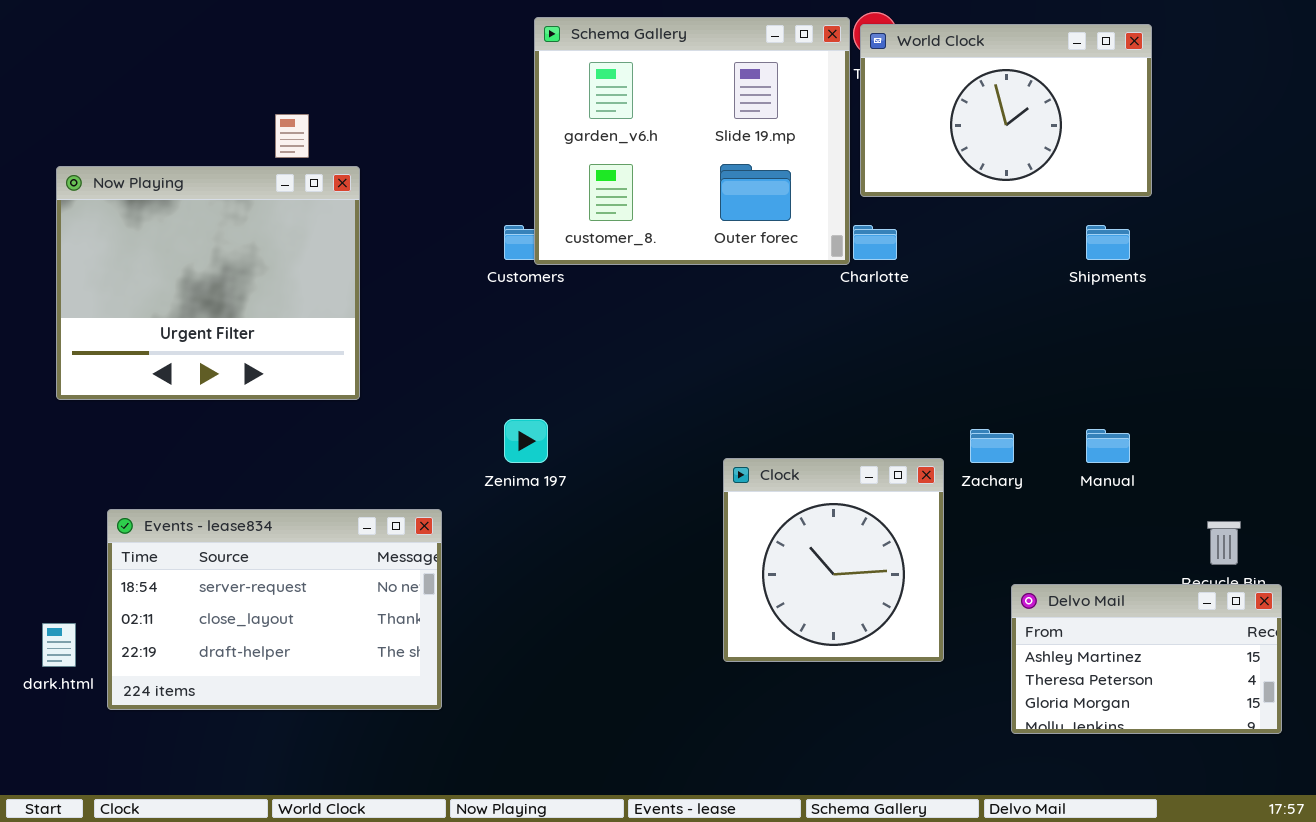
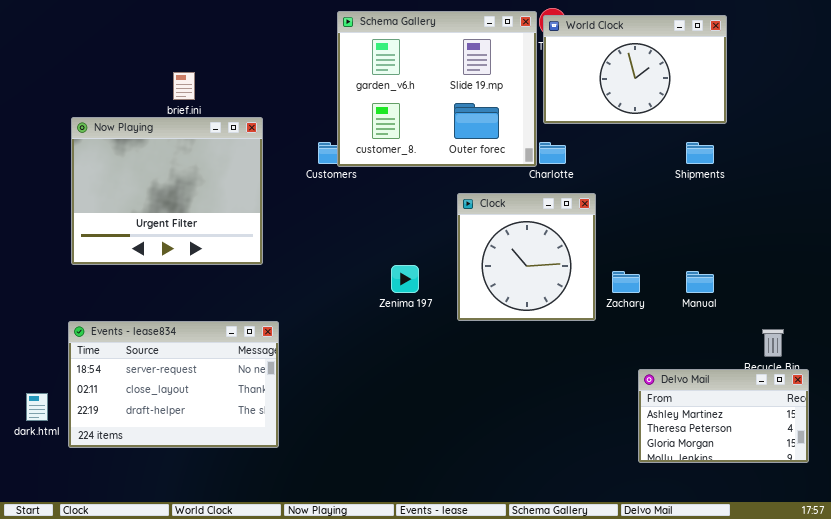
Now Playing: [56,166,360,400] -> [71,117,263,265], moved
Zenima 197: [504,419,548,463] -> [391,265,419,293], moved
Clock: [723,458,944,662] -> [457,193,596,321], moved

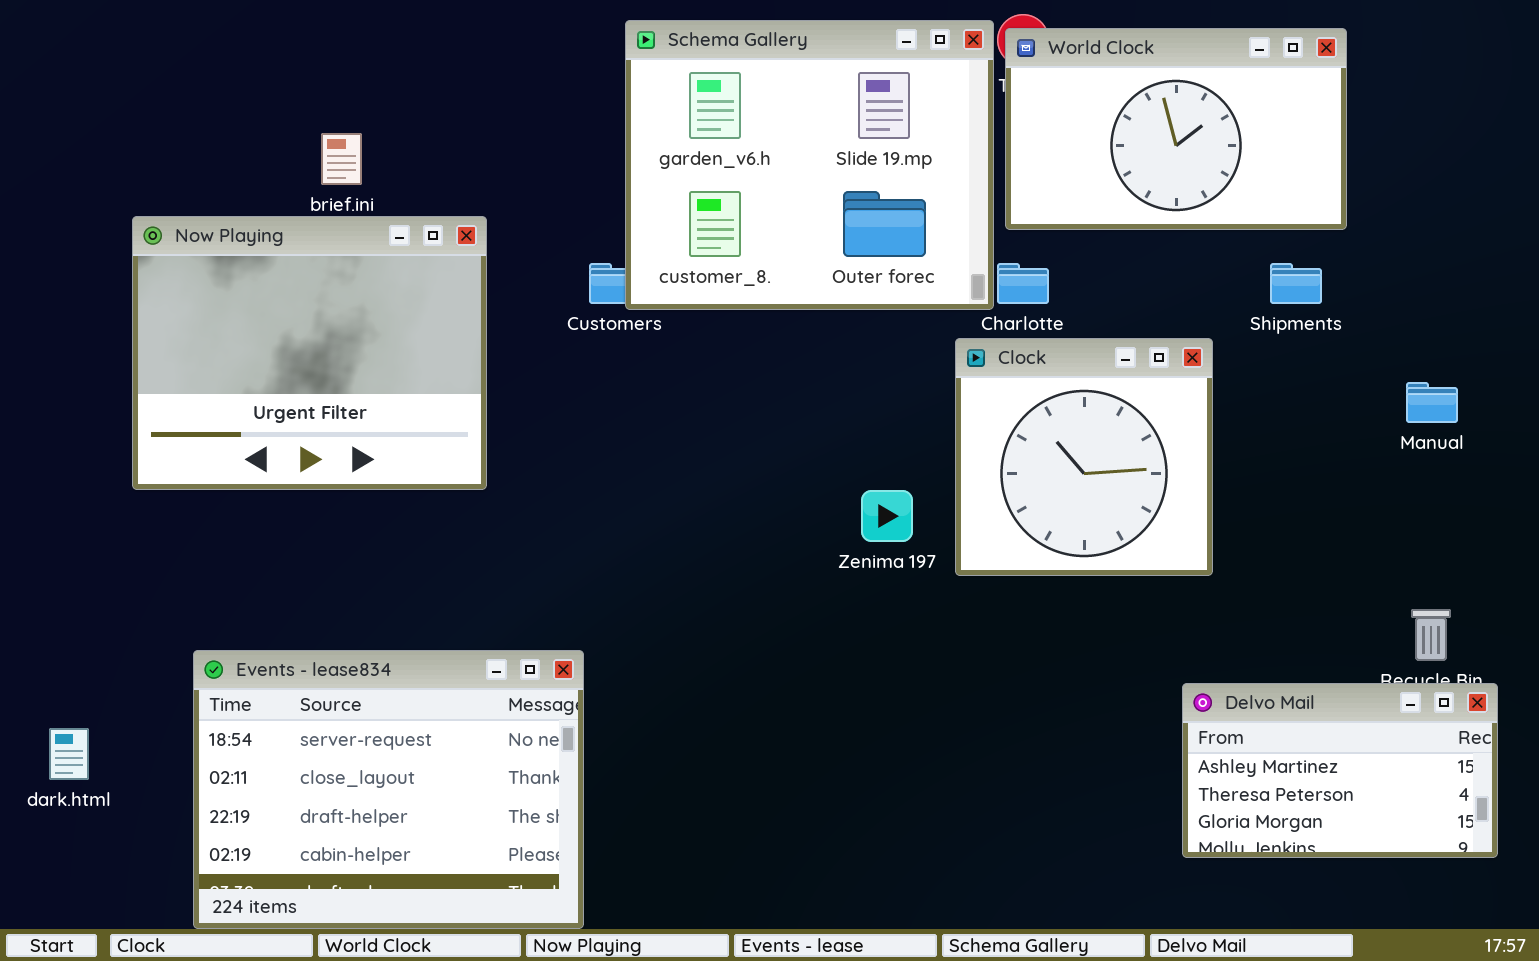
Clock: [457,193,596,321] -> [955,338,1213,576], moved
Zenima 197: [391,265,419,293] -> [861,490,913,542], moved
Manual: [686,271,714,293] -> [1406,382,1458,423], moved
Events - lease834: [68,321,279,448] -> [193,650,584,929], moved, resized

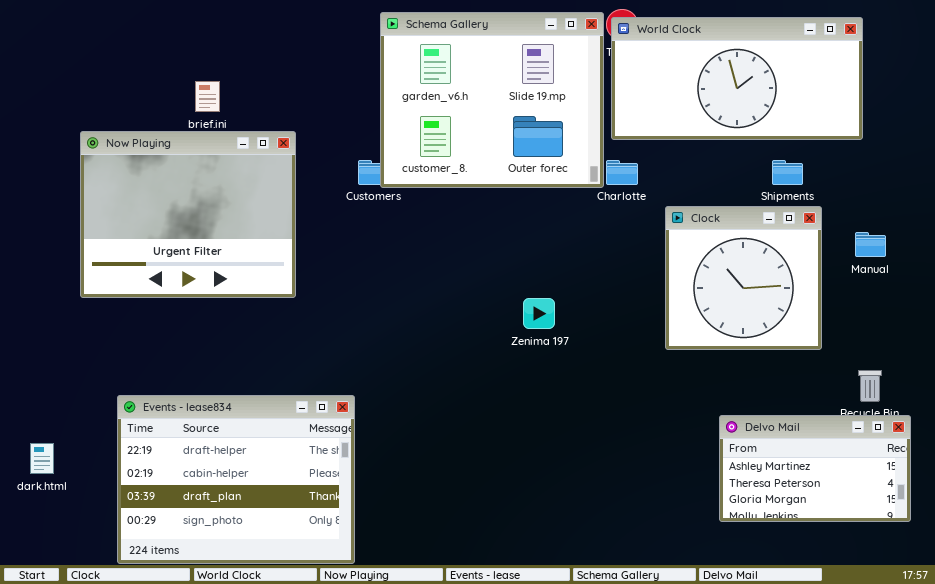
World Clock: [1005,28,1347,230] -> [611,17,863,140], resized
Clock: [955,338,1213,576] -> [665,206,822,350], moved
Events - lease834: [193,650,584,929] -> [117,395,355,564], scrolled down 2 rows

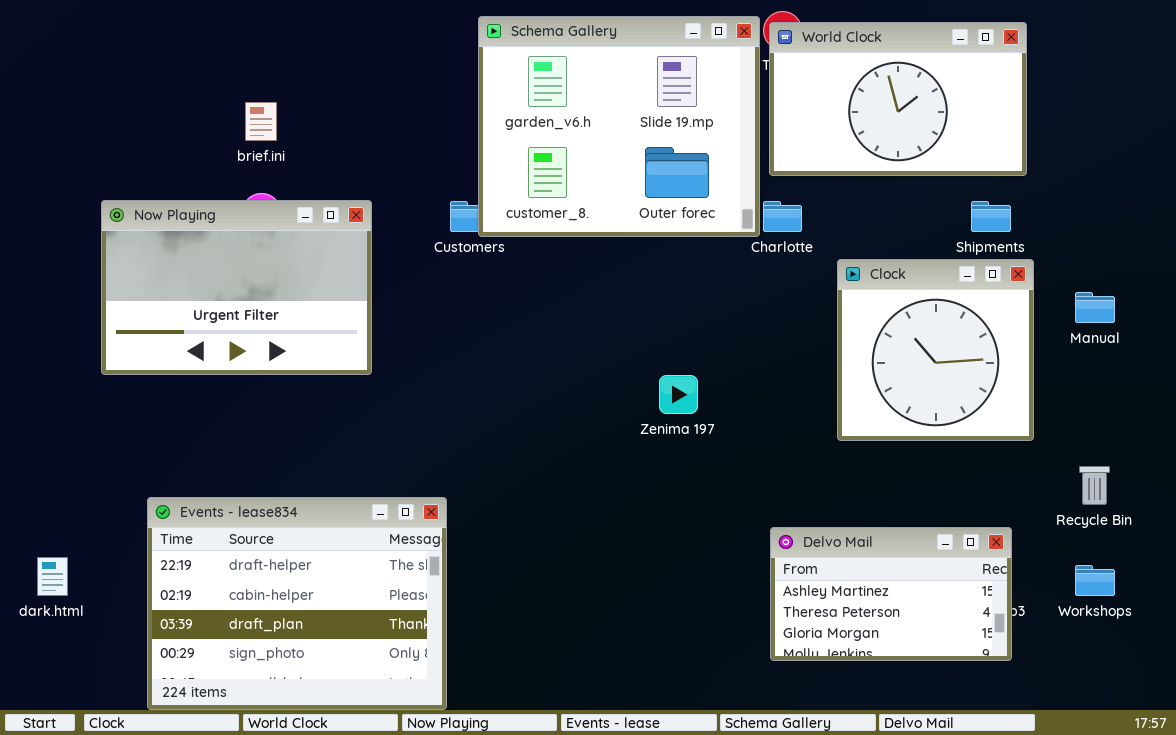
World Clock: [611,17,863,140] -> [769,22,1027,176], resized
Now Playing: [80,131,296,298] -> [101,200,372,375], resized
Delvo Mail: [719,415,911,522] -> [770,527,1012,661], moved

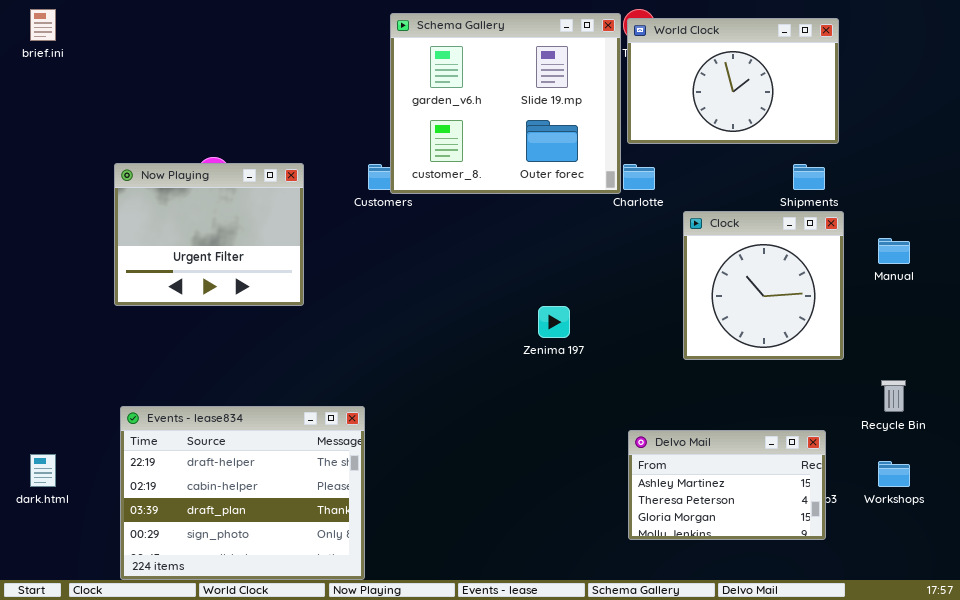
brief.ini: [245,102,277,141] -> [30,9,56,41], moved
Now Playing: [101,200,372,375] -> [114,163,304,306], resized

